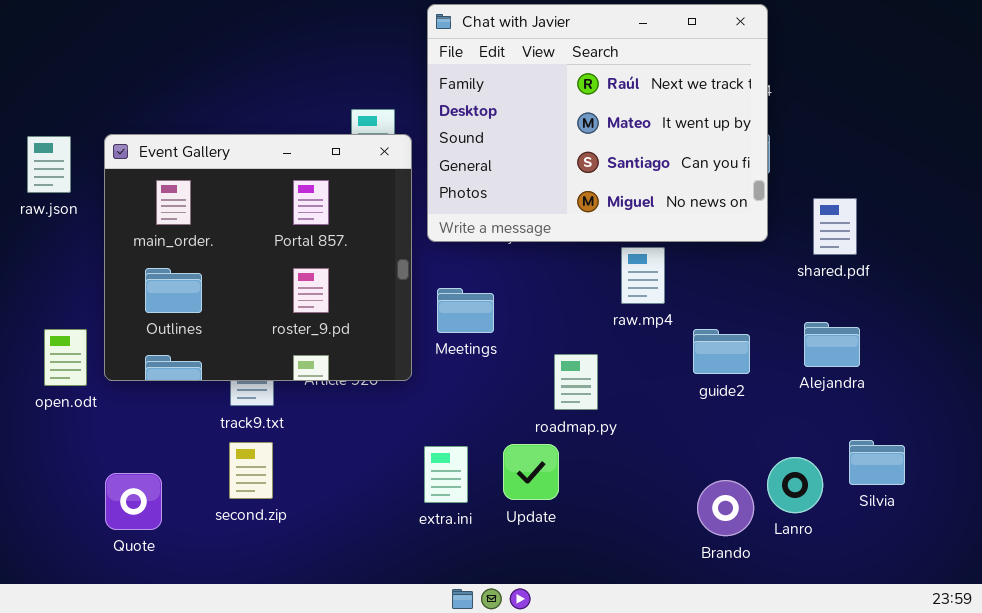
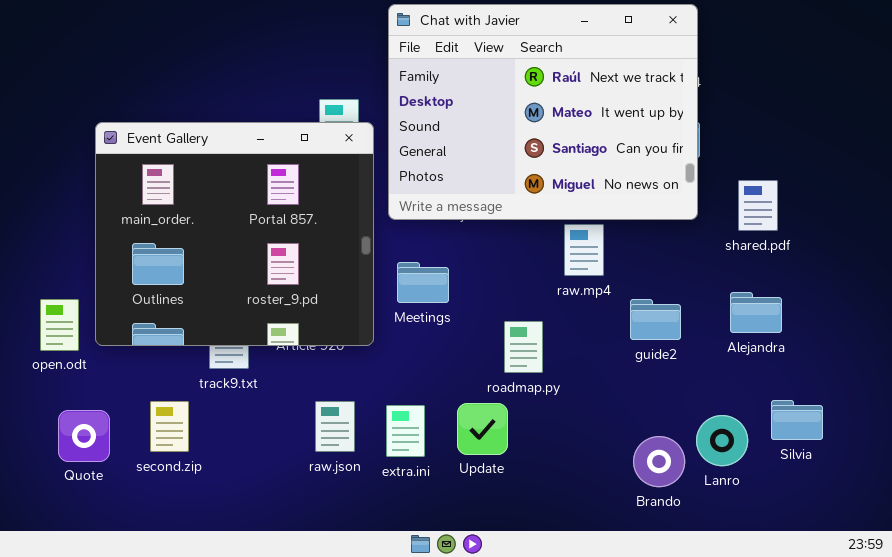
raw.json: [27,136,71,193] -> [315,401,355,452], moved
second.zip: [229,442,273,499] -> [150,401,189,452], moved
Quote: [105,473,162,530] -> [58,410,110,462], moved

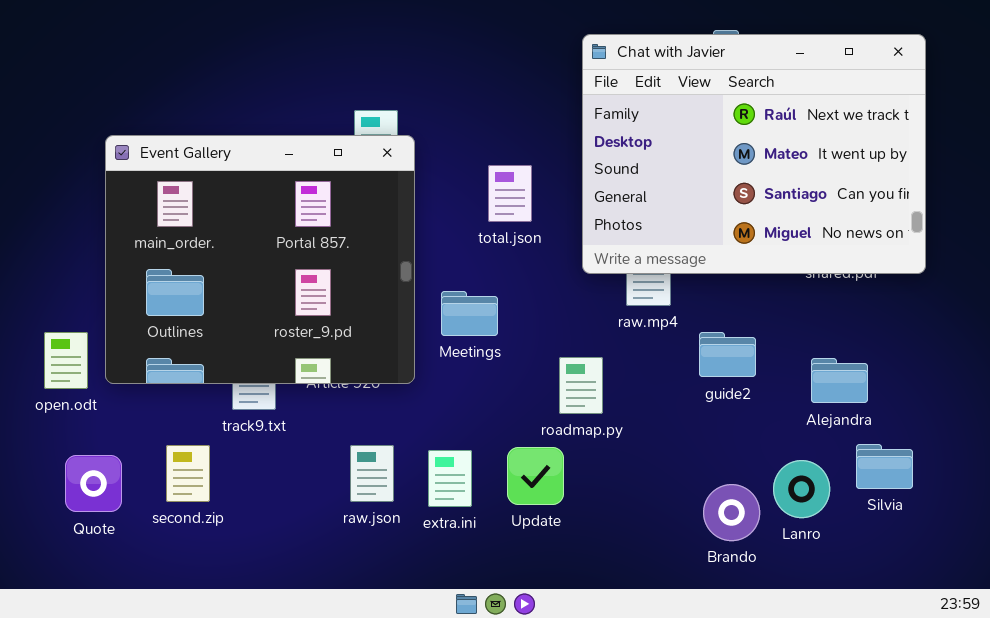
Chat with Javier: [388,4,698,220] -> [582,34,926,274], moved
Alejandra: [730,292,782,333] -> [811,358,868,403], moved

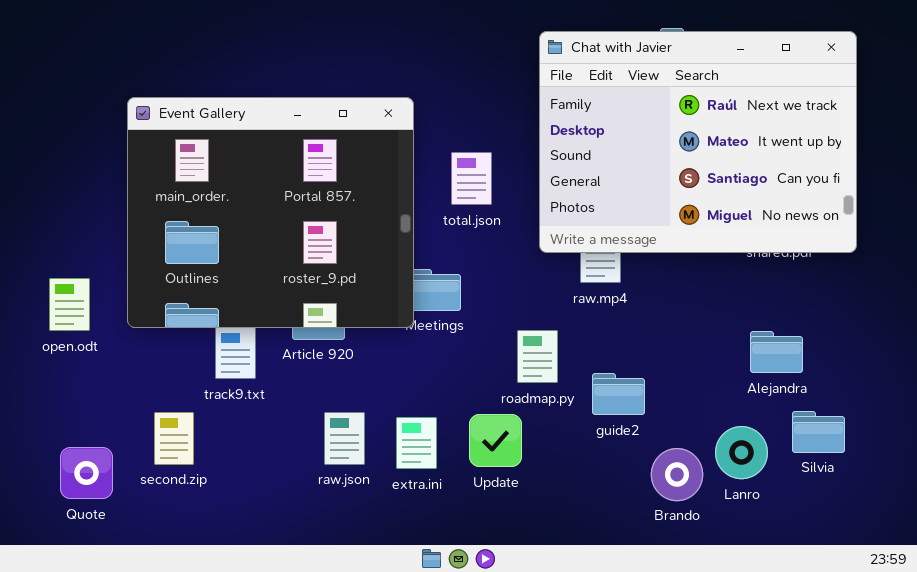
Event Gallery: [105,135,415,384] -> [127,97,414,328], moved
open.odt: [44,332,88,389] -> [49,278,90,331], moved
guide2: [699,332,756,377] -> [592,373,645,415], moved
Quote: [65,455,122,512] -> [60,447,113,499], moved

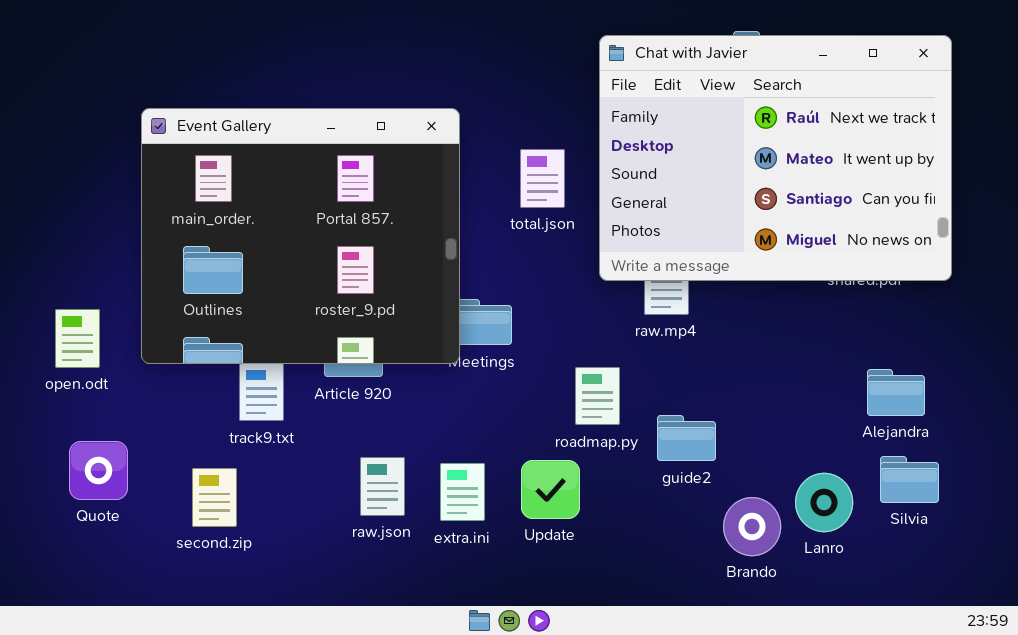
total.json: [451,152,492,205] -> [520,149,565,208], moved
Alejandra: [750,331,803,373] -> [867,369,925,416], moved
second.zip: [154,412,194,465] -> [192,468,237,527], moved
Quote: [60,447,113,499] -> [69,441,128,500], moved

